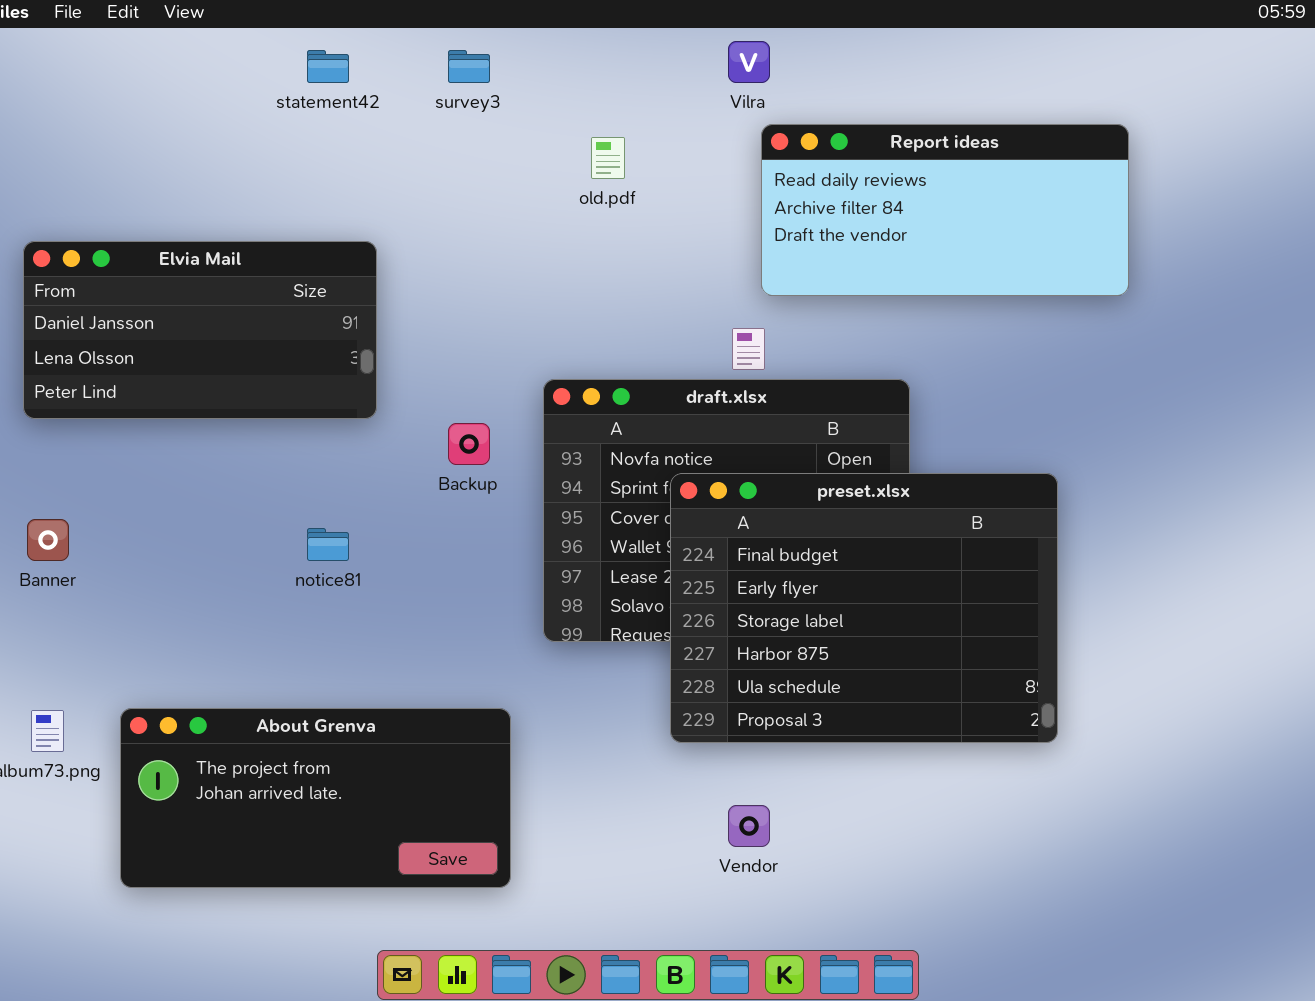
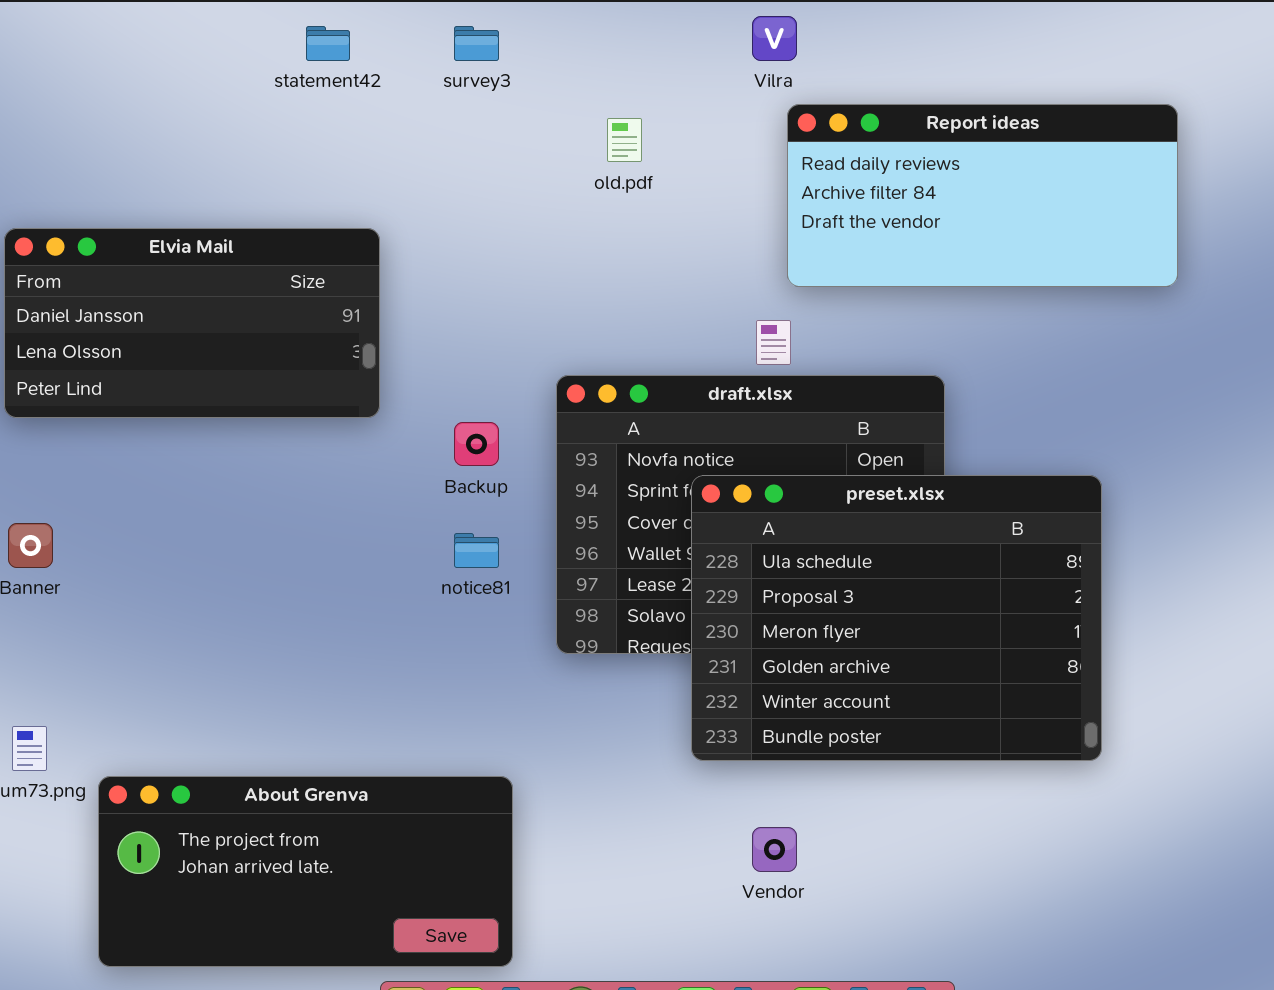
preset.xlsx: [670,473,1058,743] -> [691,475,1102,761], scrolled down 4 rows
notice81: [307,528,349,561] -> [454,533,499,568], moved
About Grenva: [120,708,511,888] -> [98,776,513,967], moved

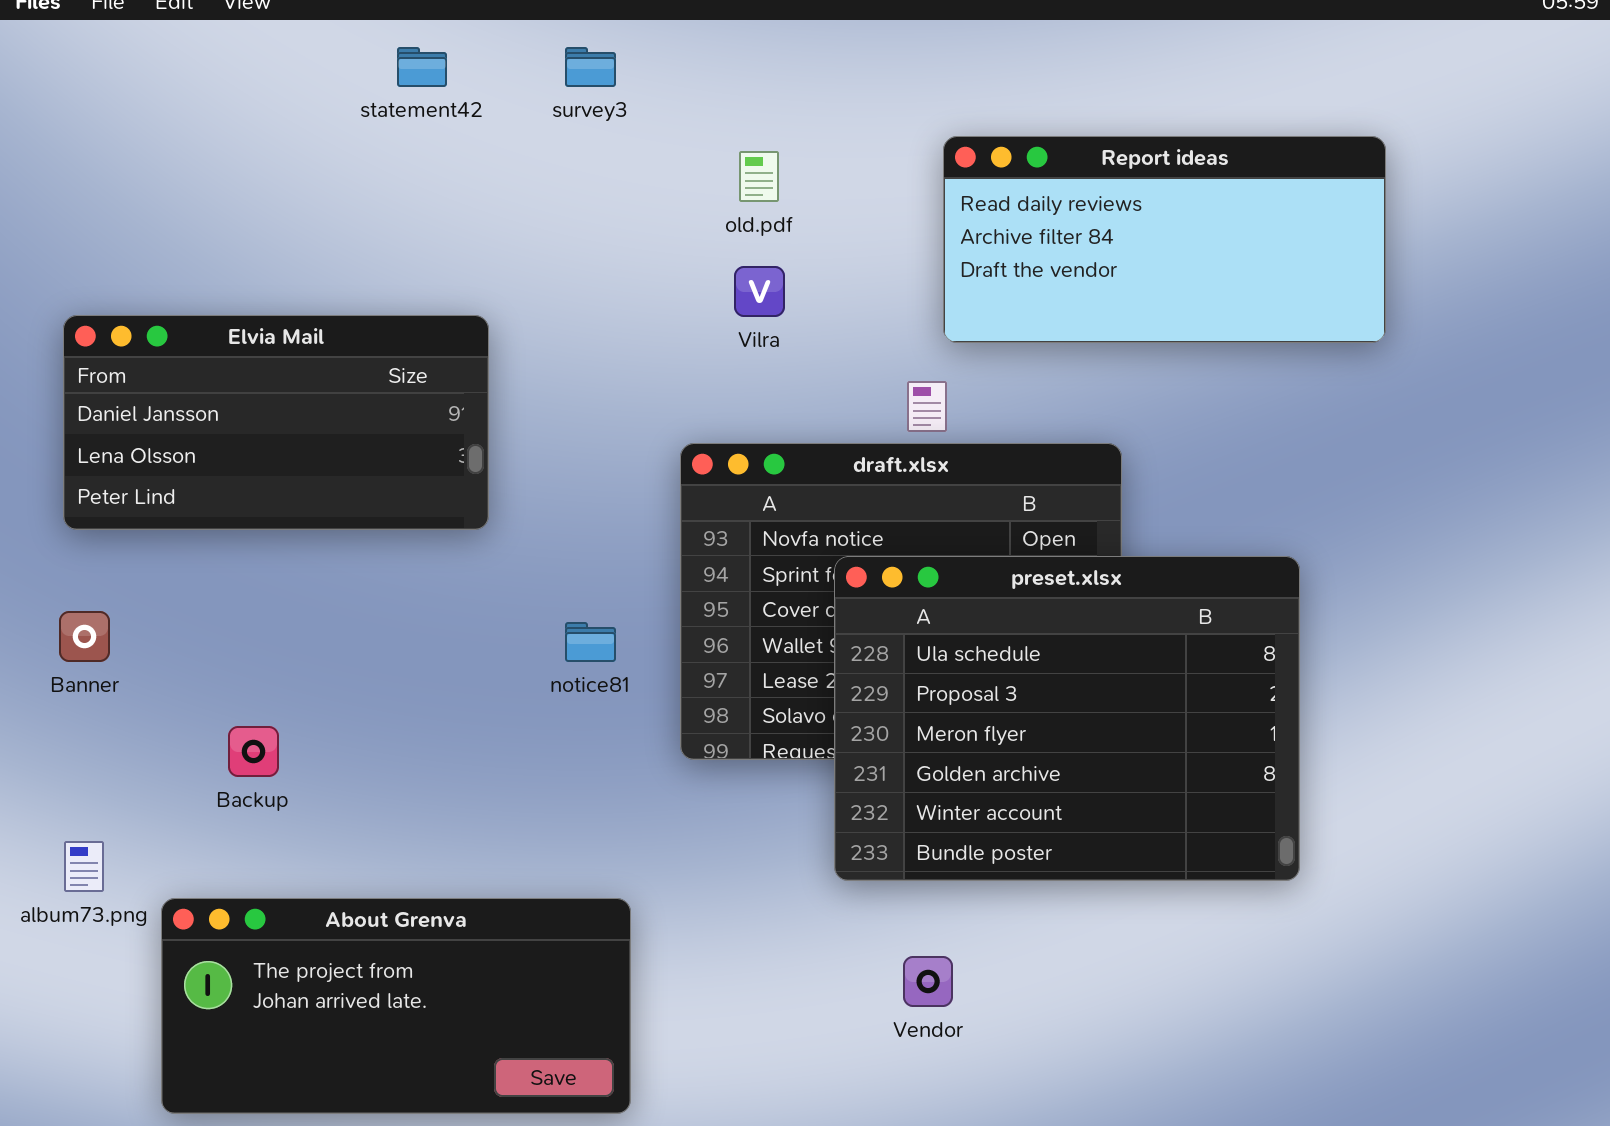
Vilra: [752,16,797,61] -> [734,266,785,317], moved
Elvia Mail: [4,228,380,418] -> [63,315,489,530], moved
Backup: [454,422,499,466] -> [228,726,279,777], moved

